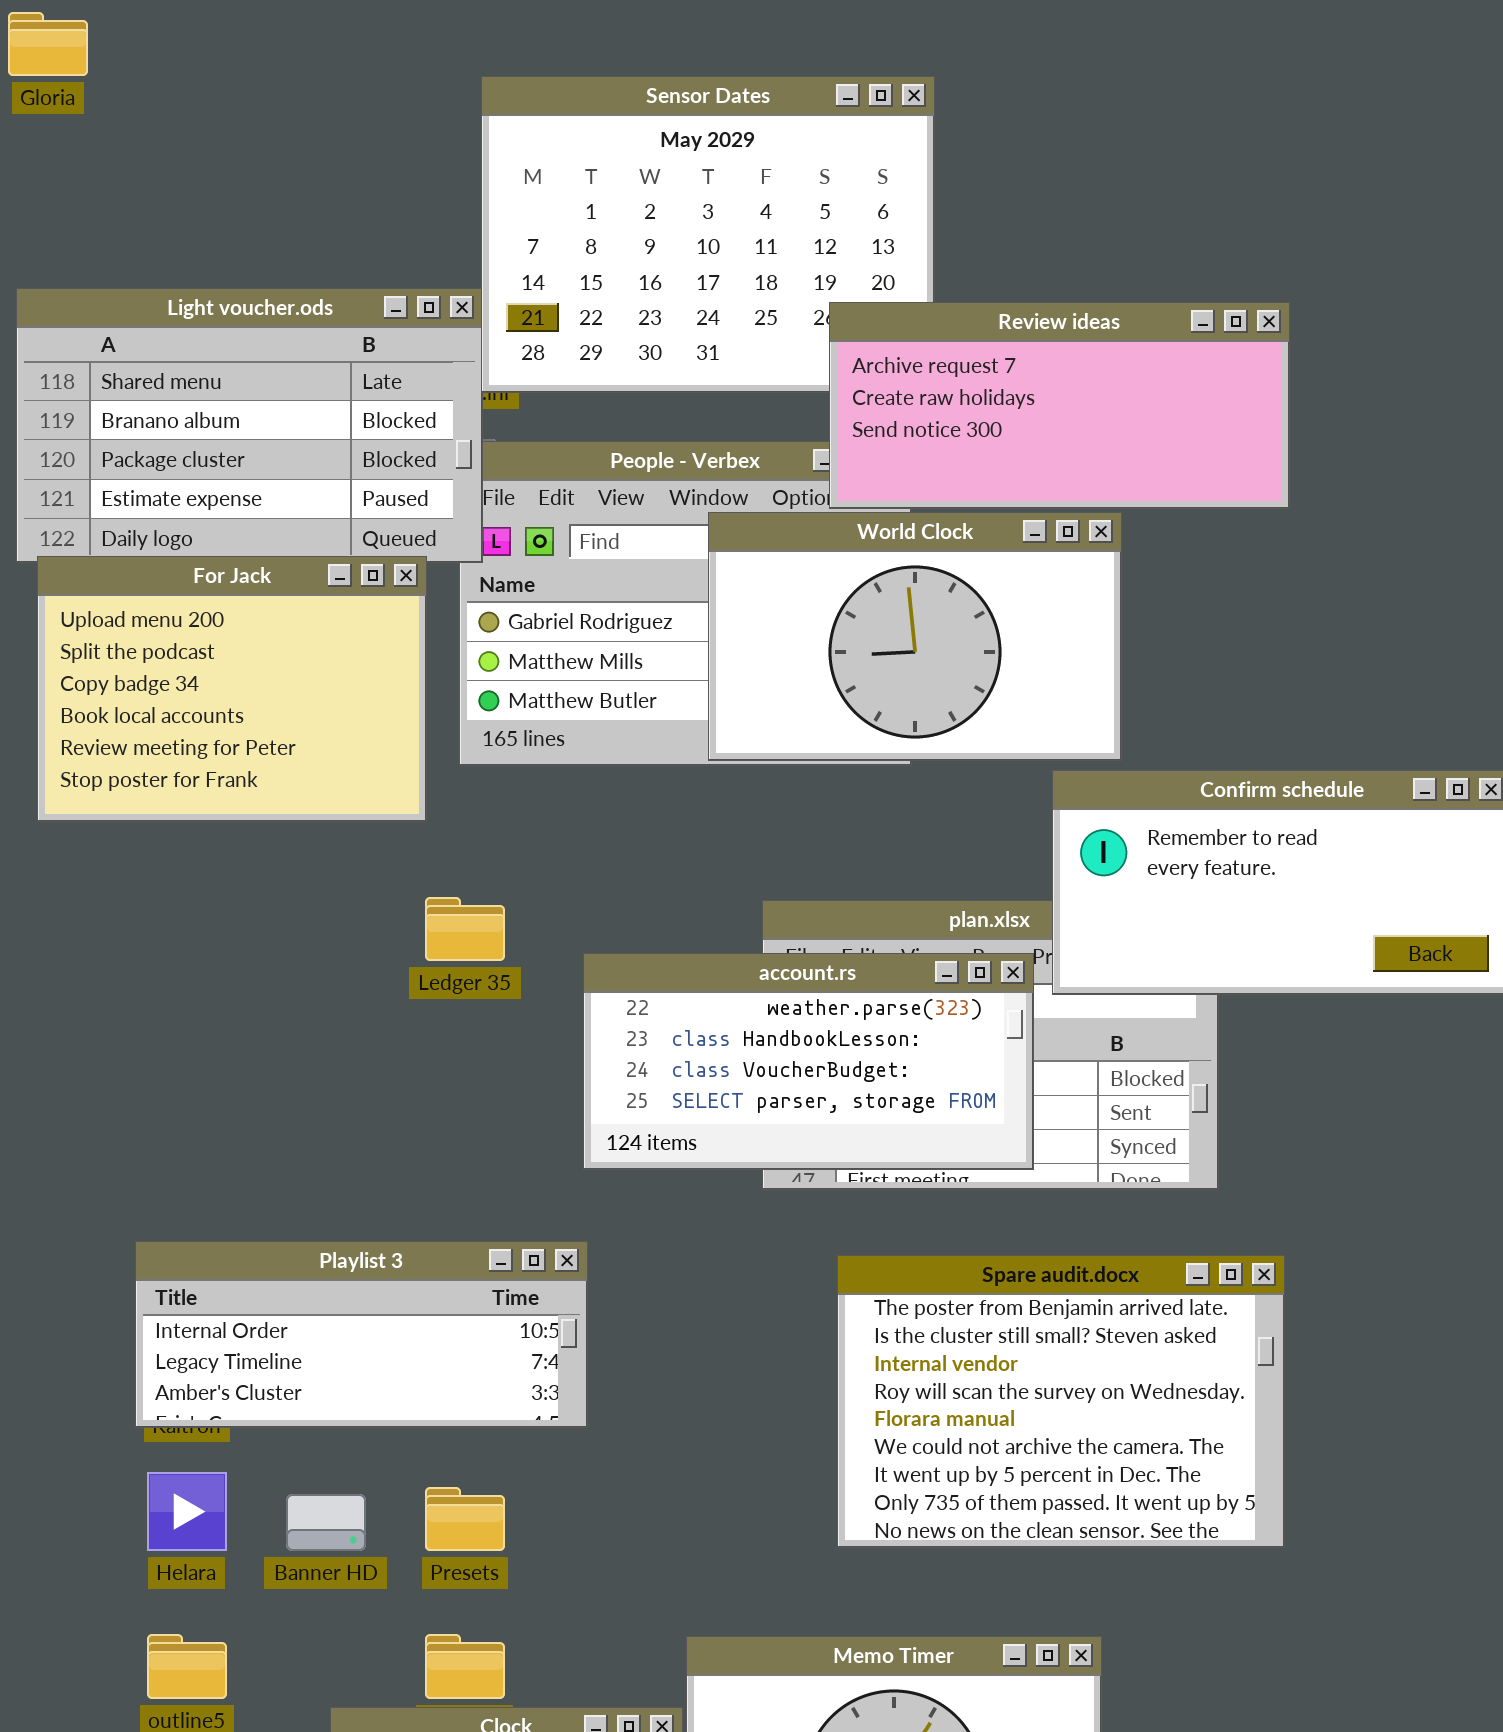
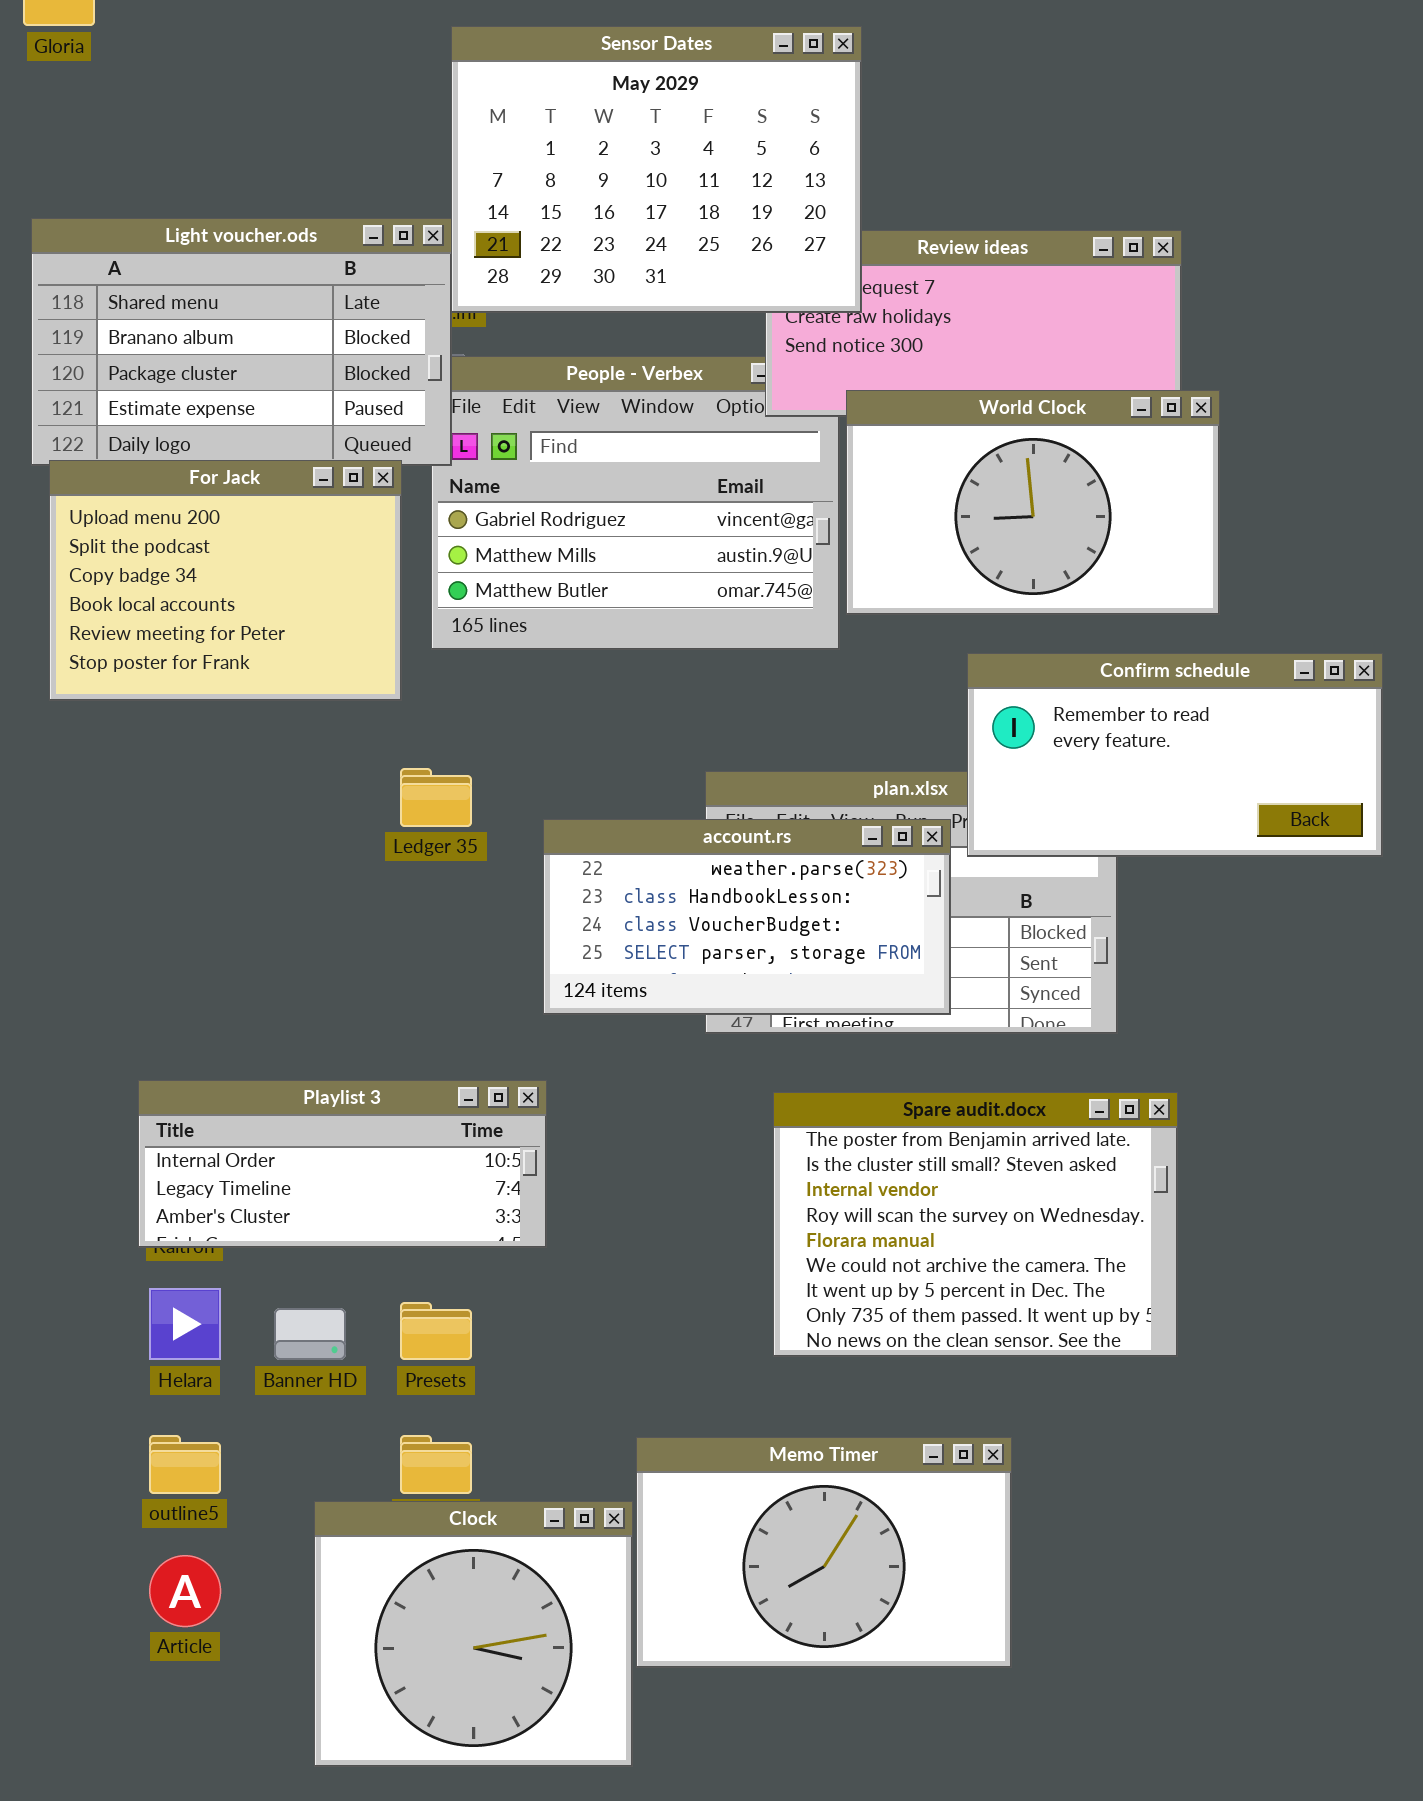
Sensor Dates: [481,76,935,393] -> [451,26,862,313], raised
World Clock: [708,512,1122,761] -> [846,390,1220,615], moved

